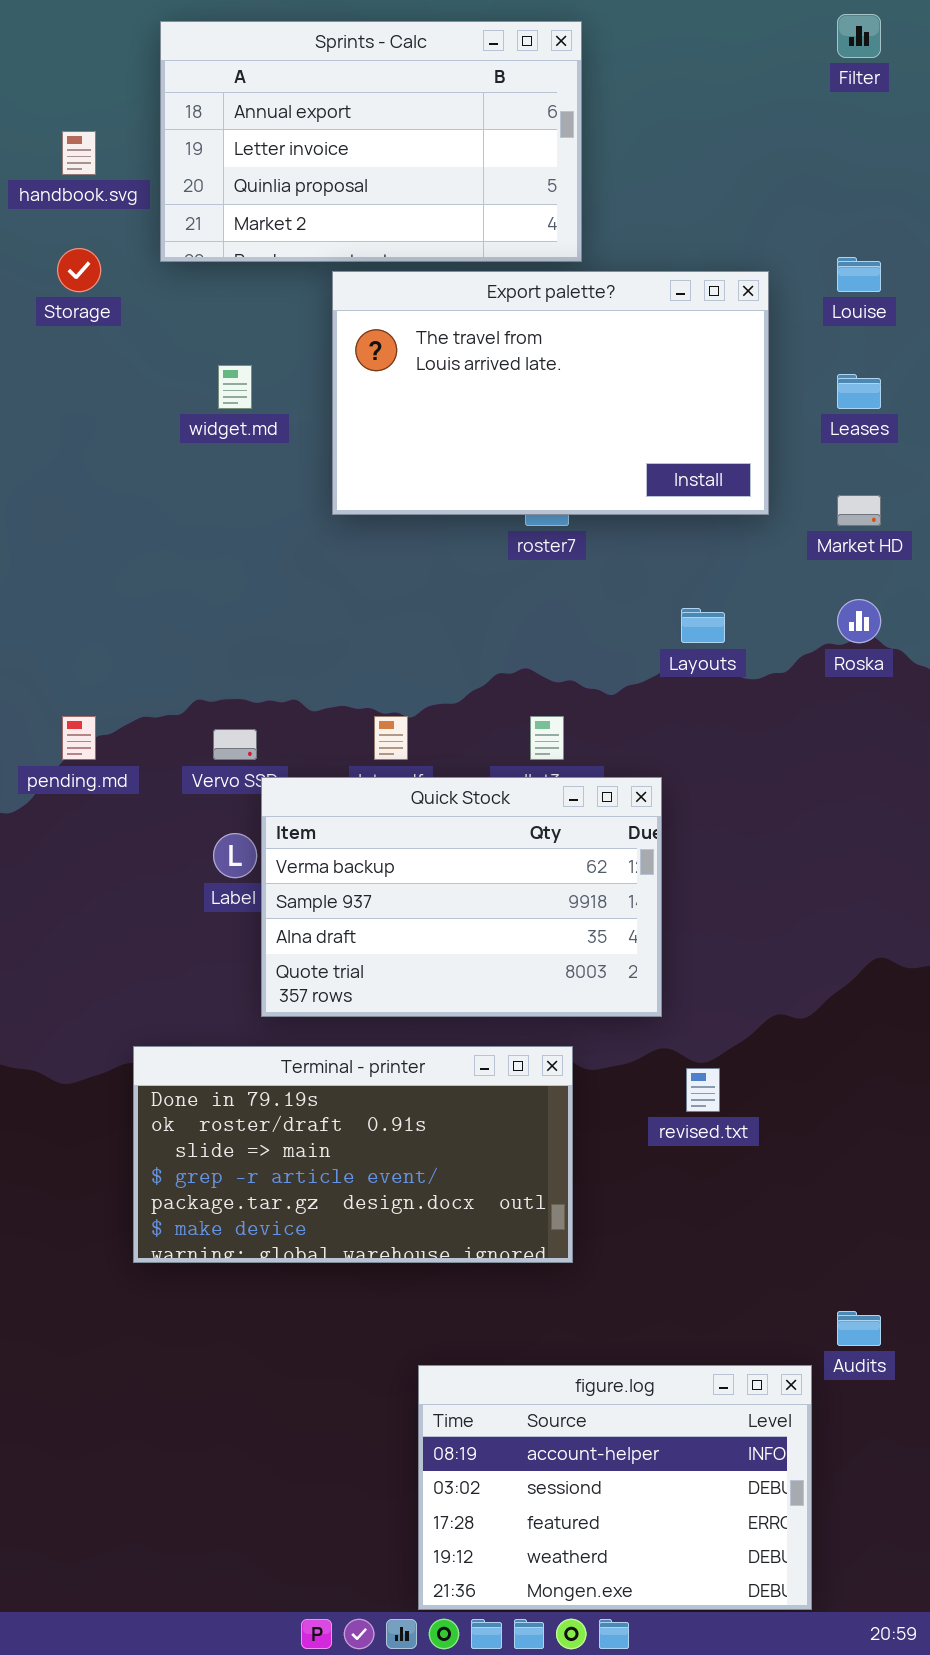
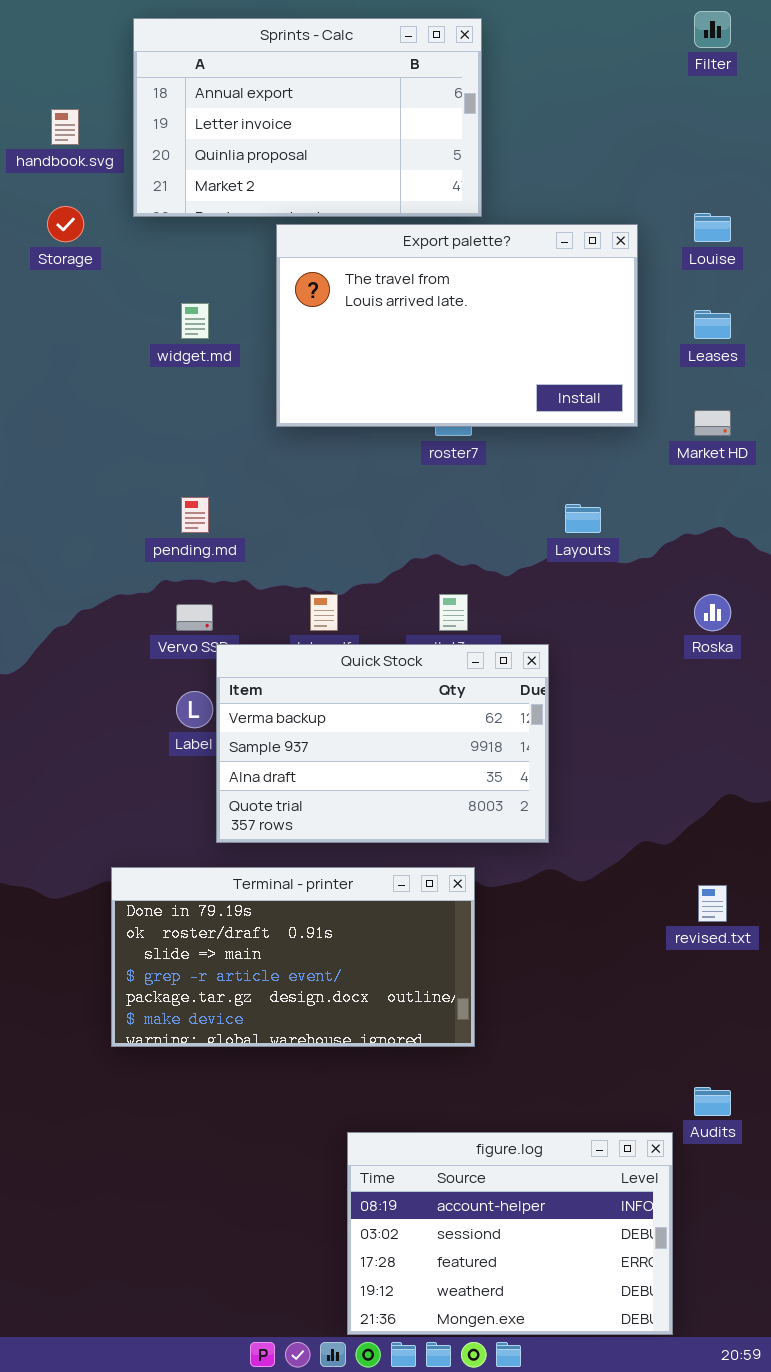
Roska: [837,599,881,643] -> [694,594,731,631], moved
pending.md: [62,716,96,760] -> [181,497,209,533], moved
revised.txt: [686,1068,720,1112] -> [698,885,727,922], moved

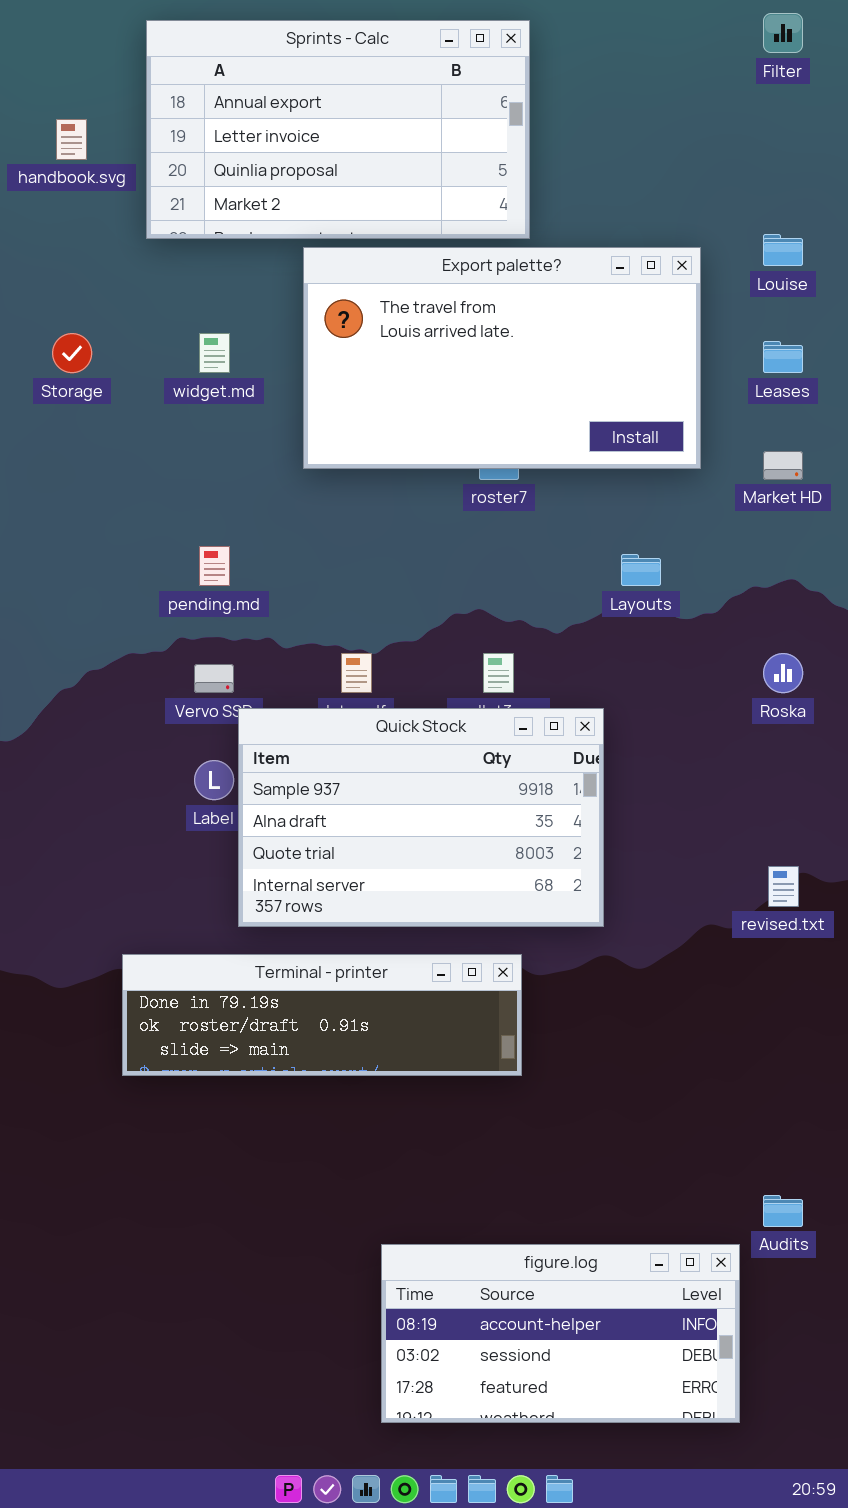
Storage: [47,206,84,242] -> [52,333,92,373], moved
Quick Stock: [216,644,549,843] -> [238,708,604,927], scrolled down 1 row
Terminal - printer: [111,867,475,1047] -> [122,954,522,1076], resized
revised.txt: [698,885,727,922] -> [768,866,799,907], moved
figure.log: [347,1132,673,1335] -> [381,1244,740,1423], resized

